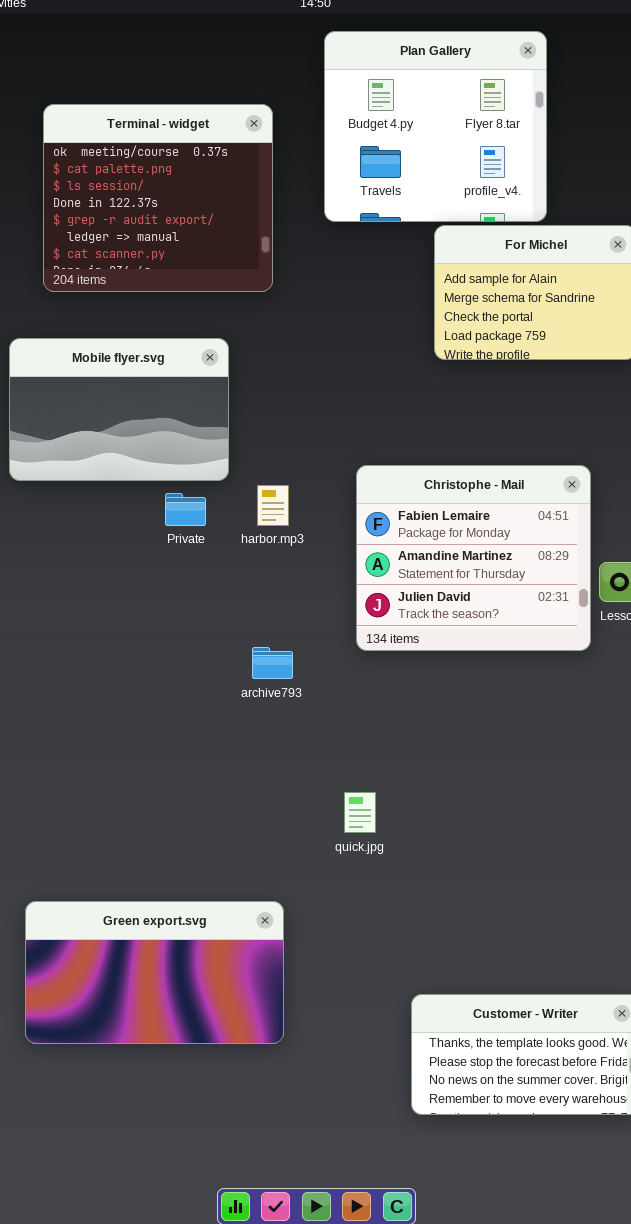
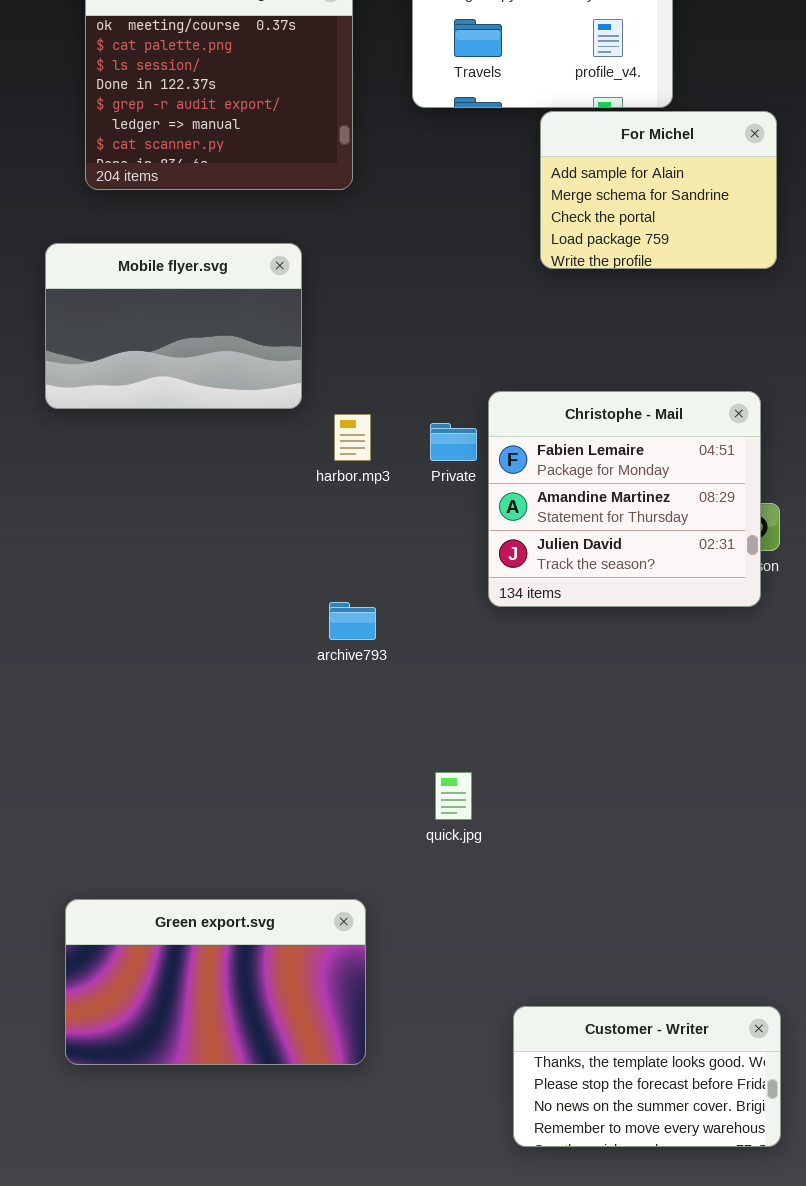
Christophe - Mail: [356,465,591,651] -> [488,391,761,607], moved
Private: [165,493,206,526] -> [430,423,477,461], moved

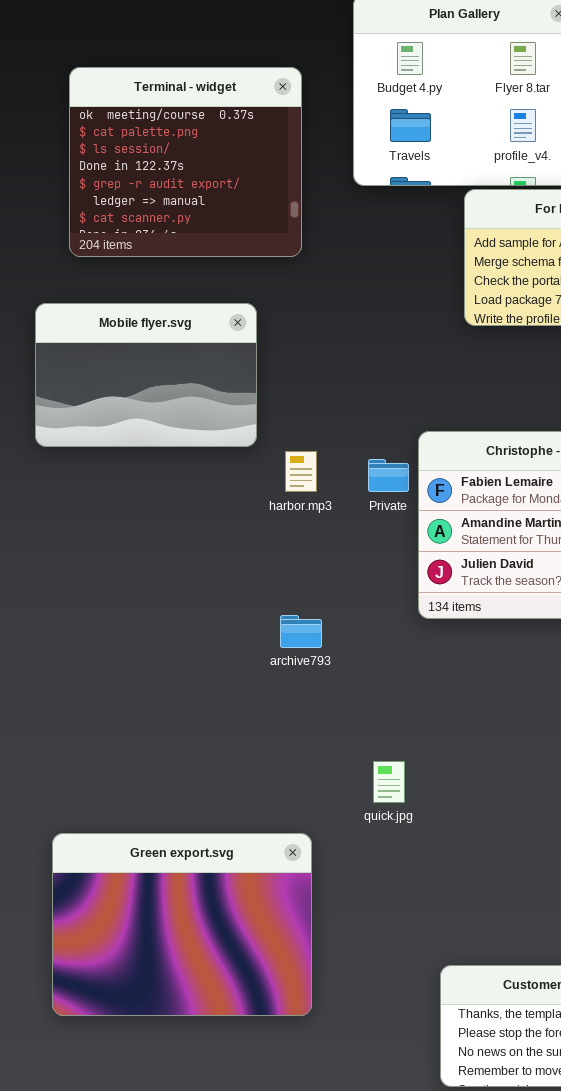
Green export.svg: [65,899,366,1065] -> [52,833,312,1016], resized

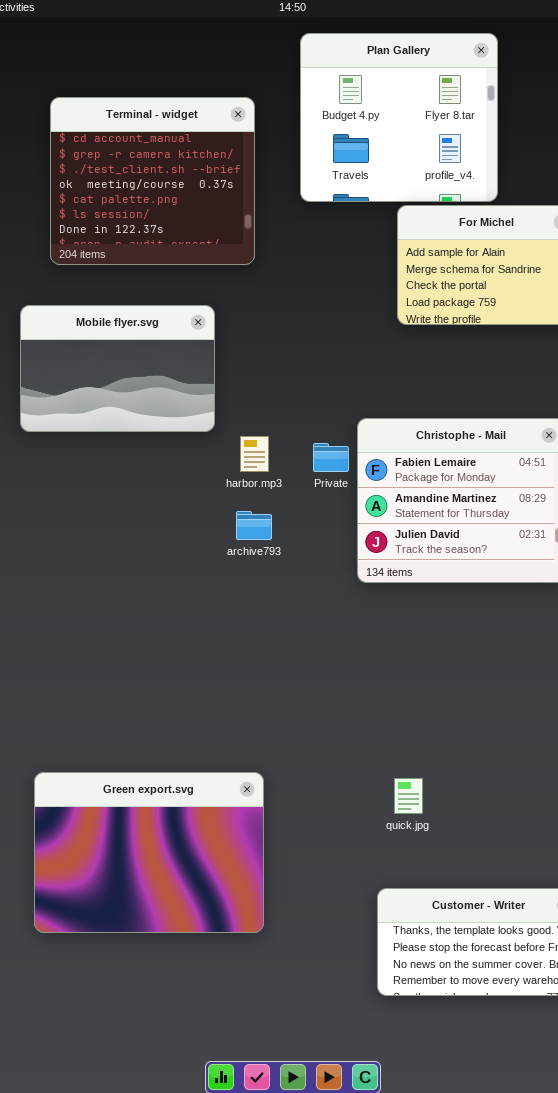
Terminal - widget: [69,67,302,257] -> [50,97,255,265], scrolled up 3 rows
archive793: [280,615,322,648] -> [236,511,272,540], moved
quick.jpg: [373,761,405,803] -> [394,778,423,814], moved

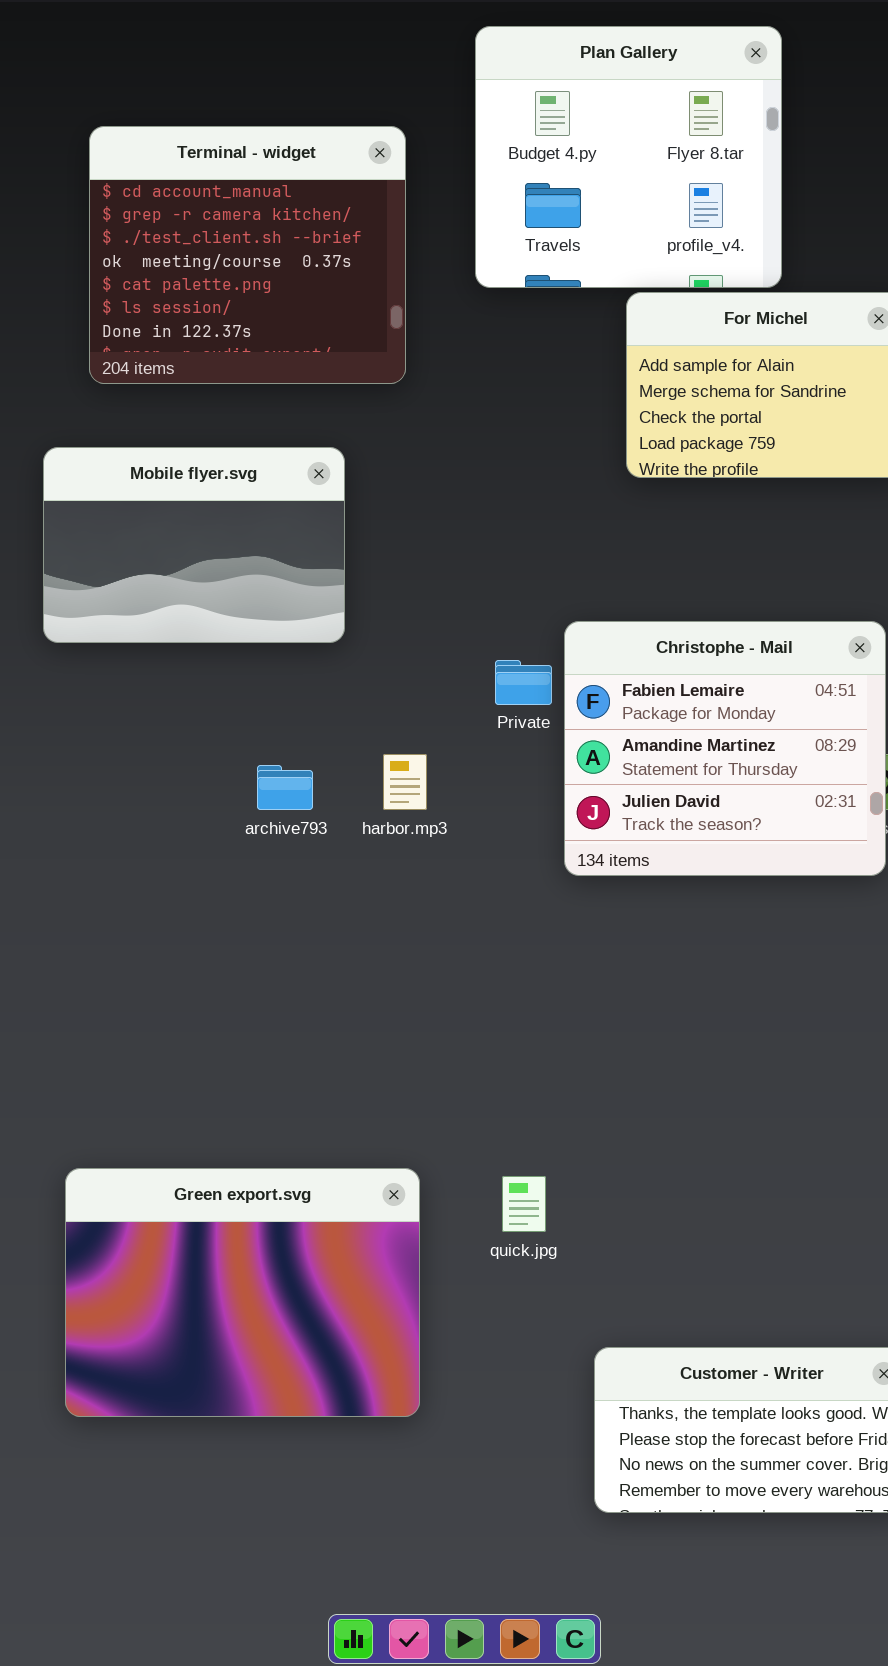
harbor.mp3: [240,436,269,472] -> [383,754,427,810], moved
archive793: [236,511,272,540] -> [257,765,313,810], moved
quick.jpg: [394,778,423,814] -> [502,1176,546,1232], moved

